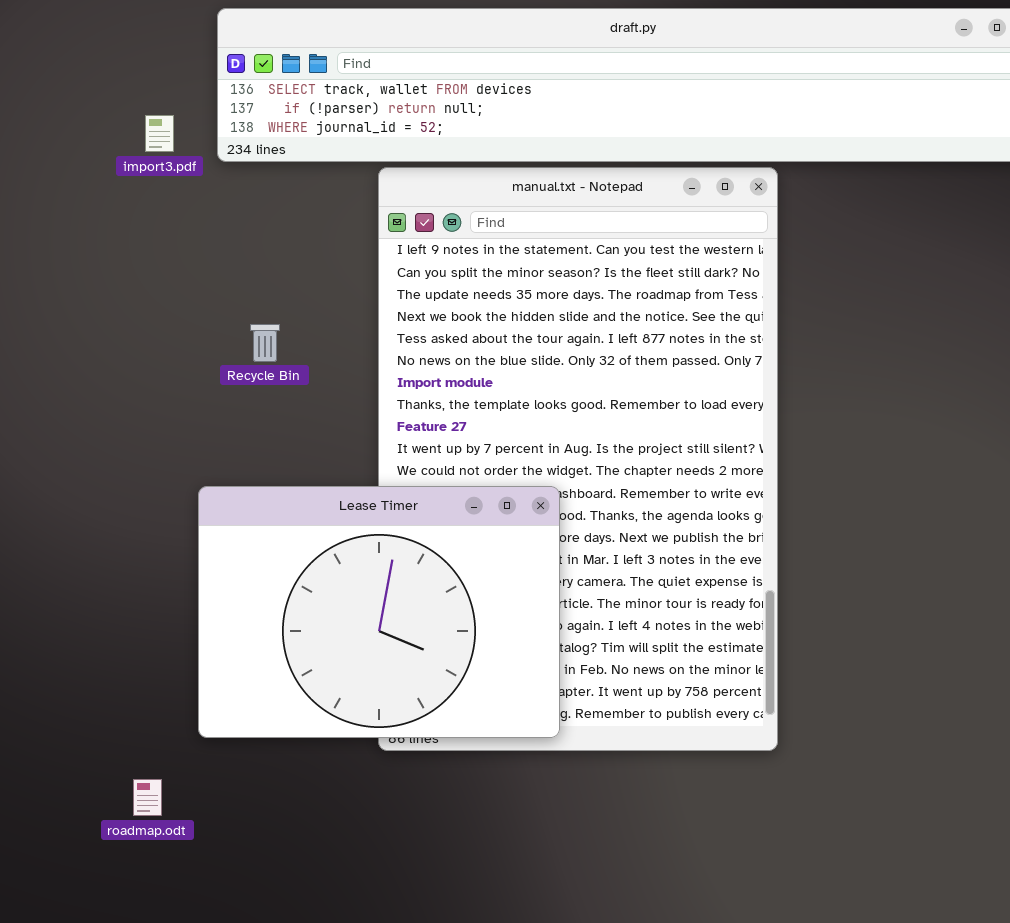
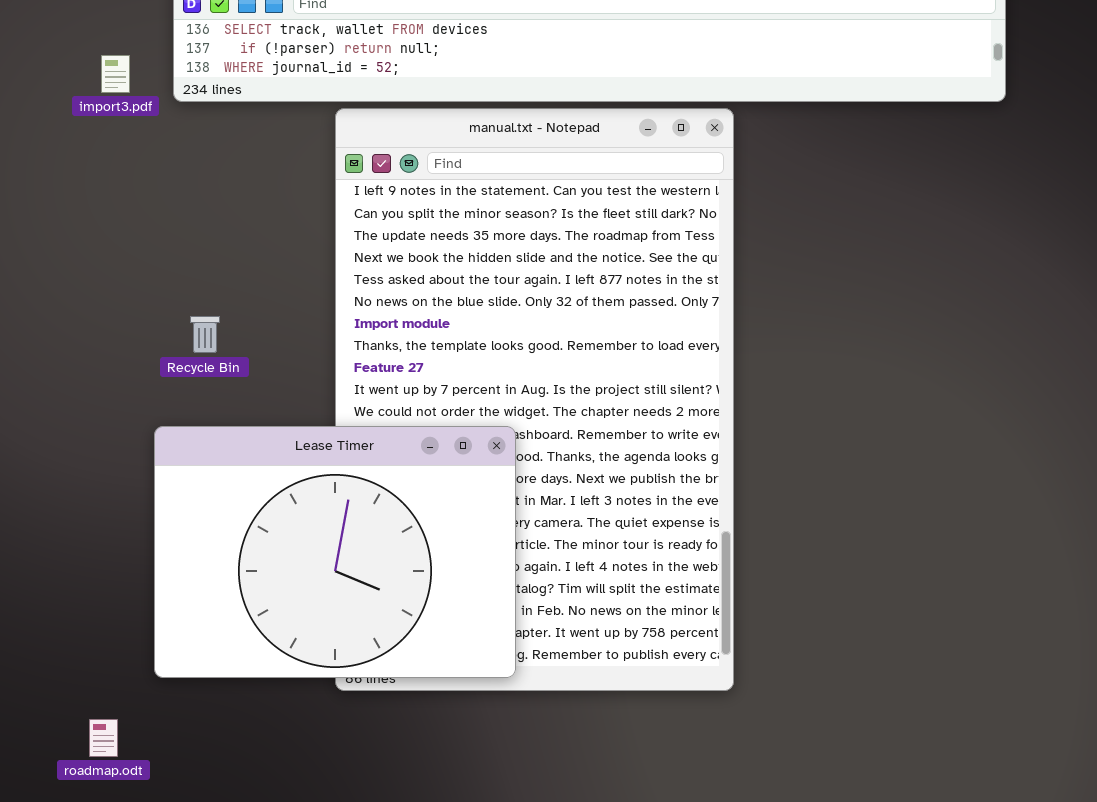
Recycle Bin: [250,324,280,362] -> [190,316,220,353], moved

